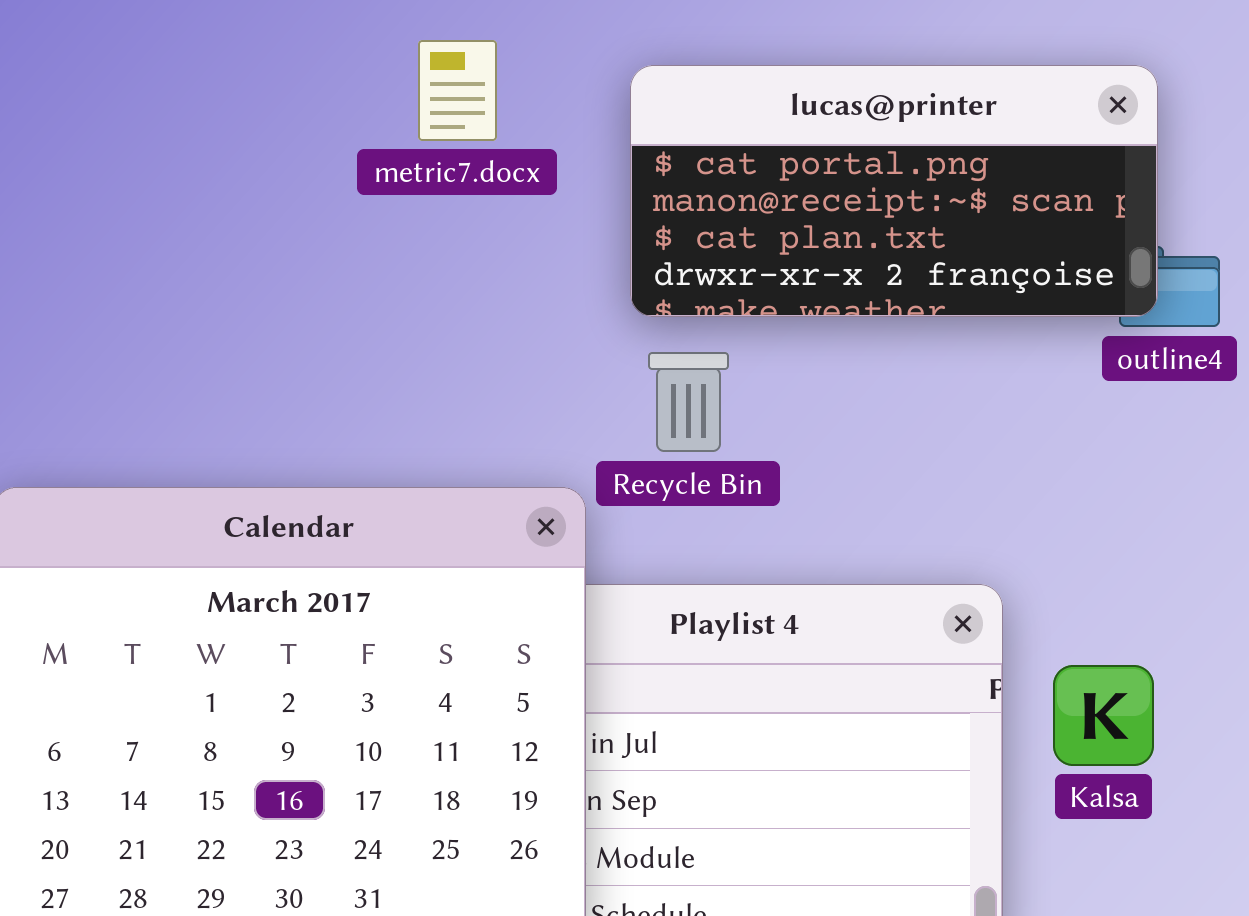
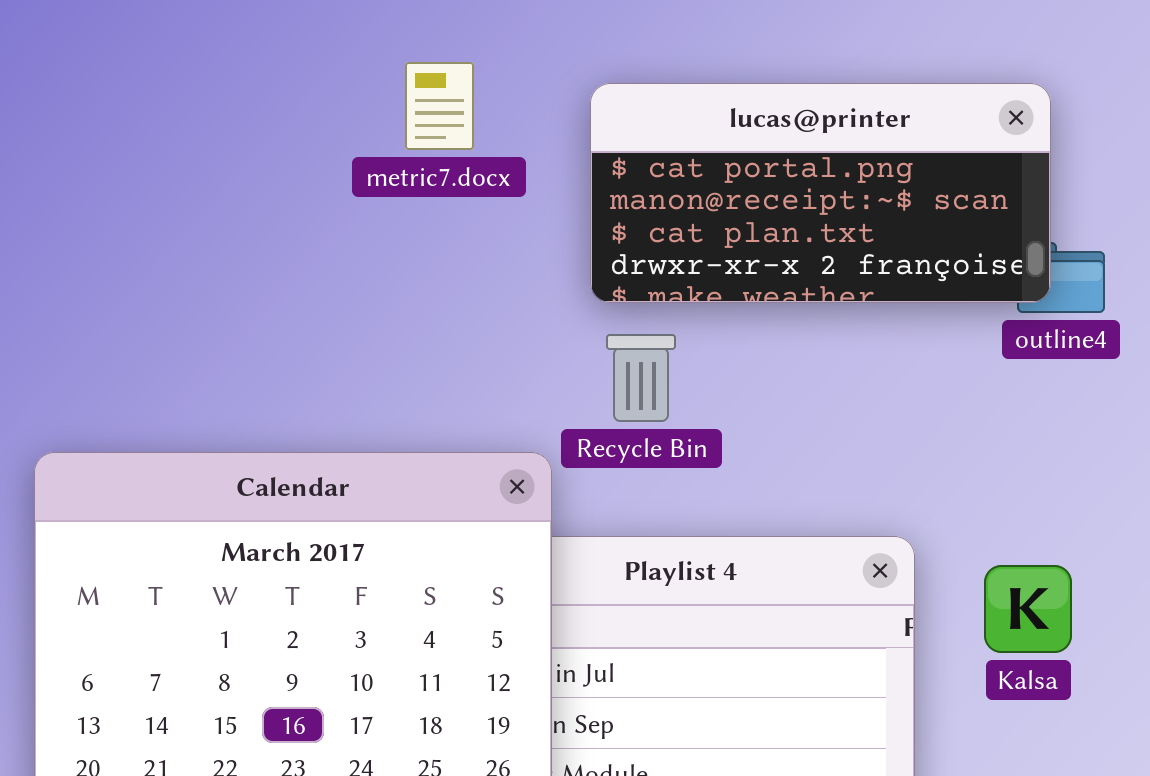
Kalsa: [1053,665,1154,766] -> [984,565,1072,653], moved

